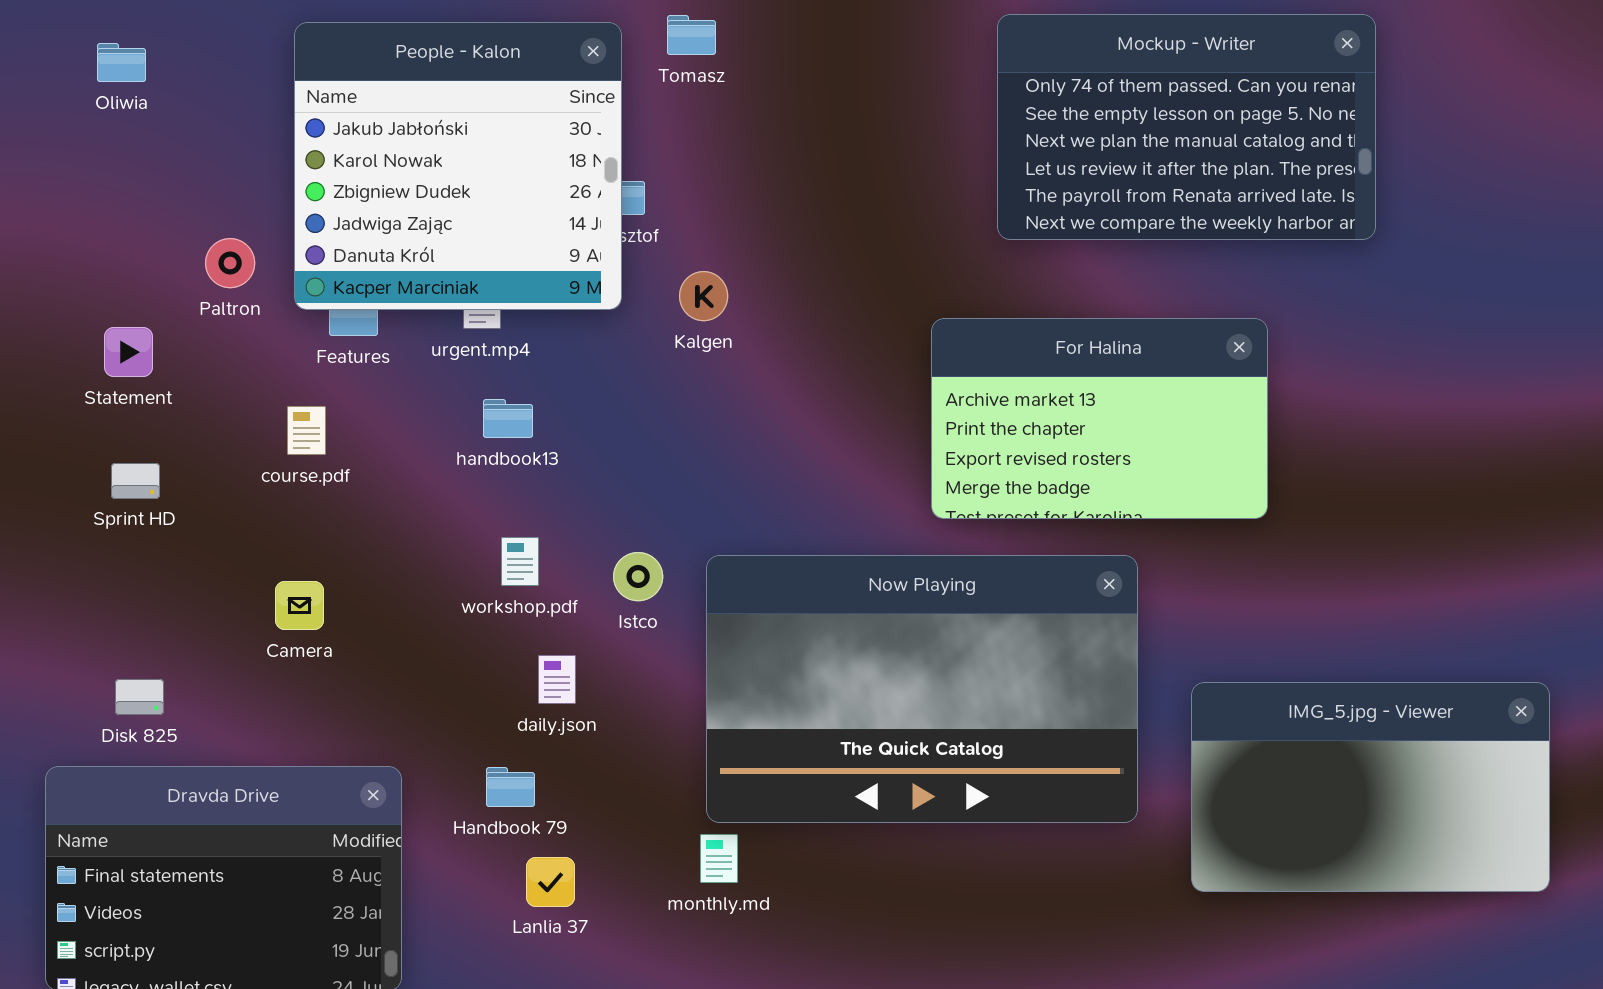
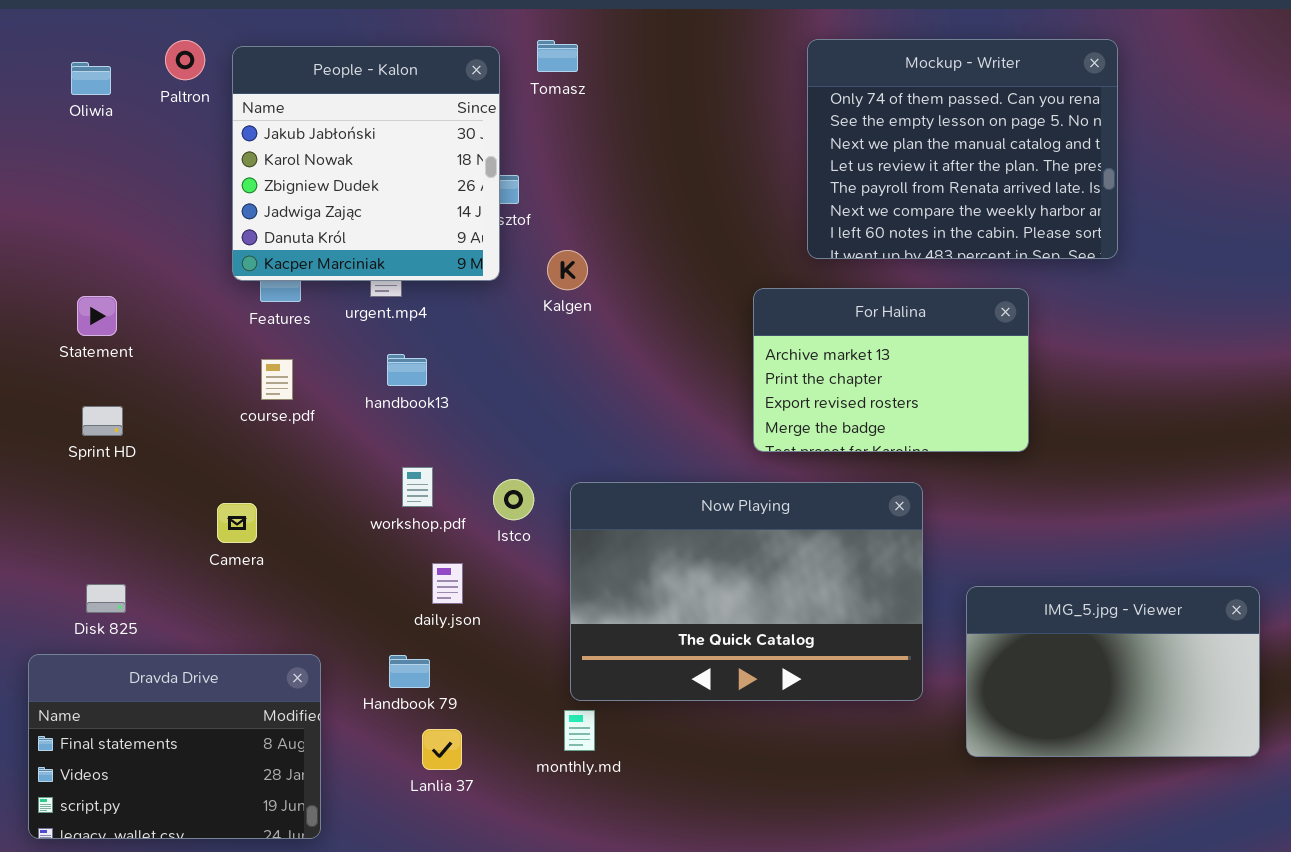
Mockup - Writer: [997,14,1376,240] -> [807,39,1118,259], resized
Paltron: [205,238,255,288] -> [165,40,205,80], moved
course.pdf: [287,406,326,455] -> [261,359,293,400], moved

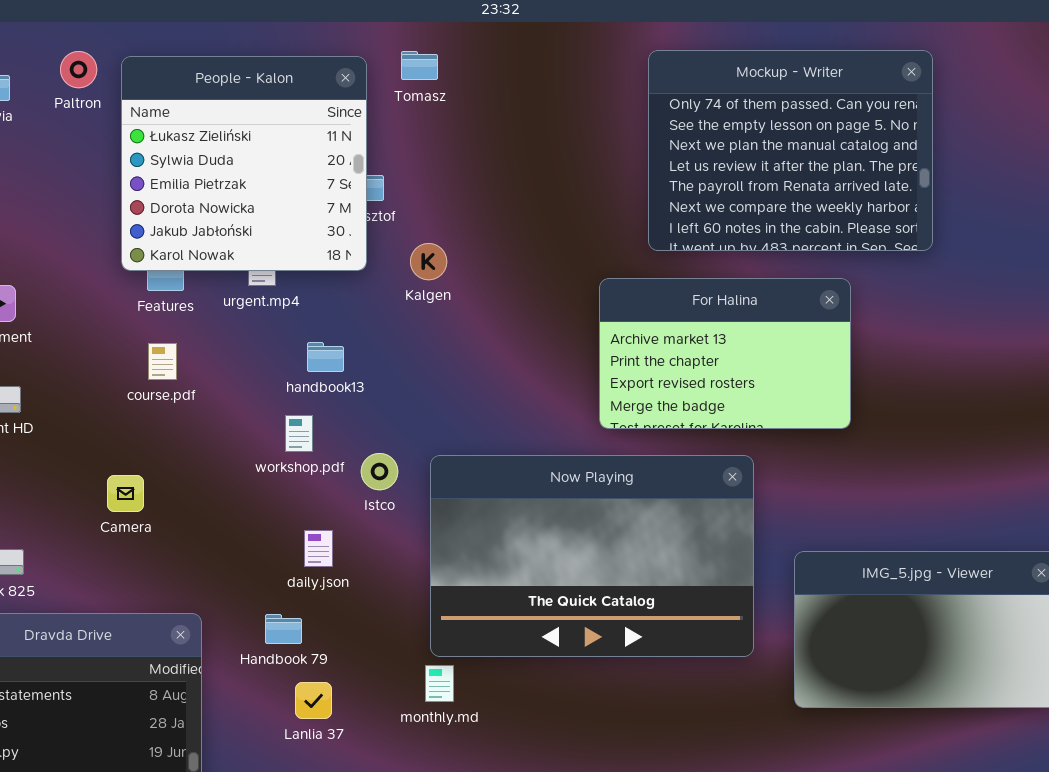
People - Kalon: [232,46,500,281] -> [121,56,367,271], scrolled up 4 rows
handbook13: [387,354,427,386] -> [307,342,344,372], moved
workshop.pdf: [402,467,433,507] -> [285,415,313,452], moved

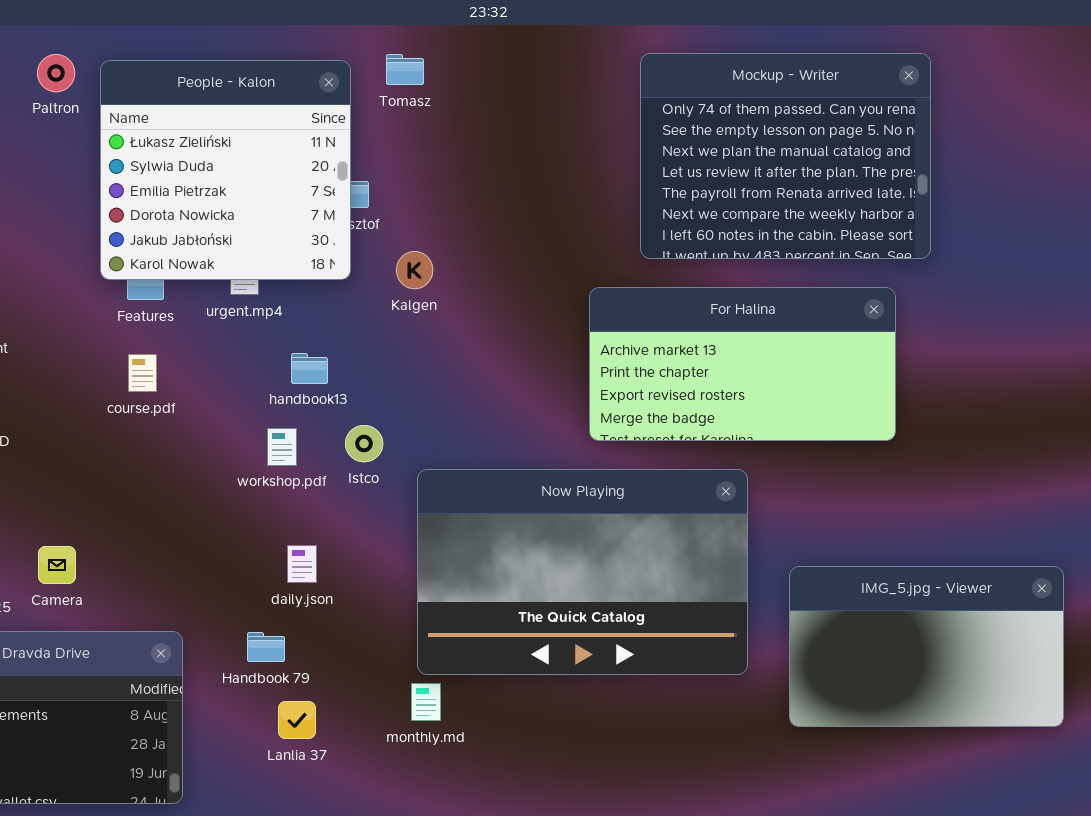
For Halina: [599,278,851,429] -> [589,287,896,441], resized
Istco: [361,453,398,490] -> [345,425,383,462], moved
Camera: [107,475,144,512] -> [38,546,76,584], moved

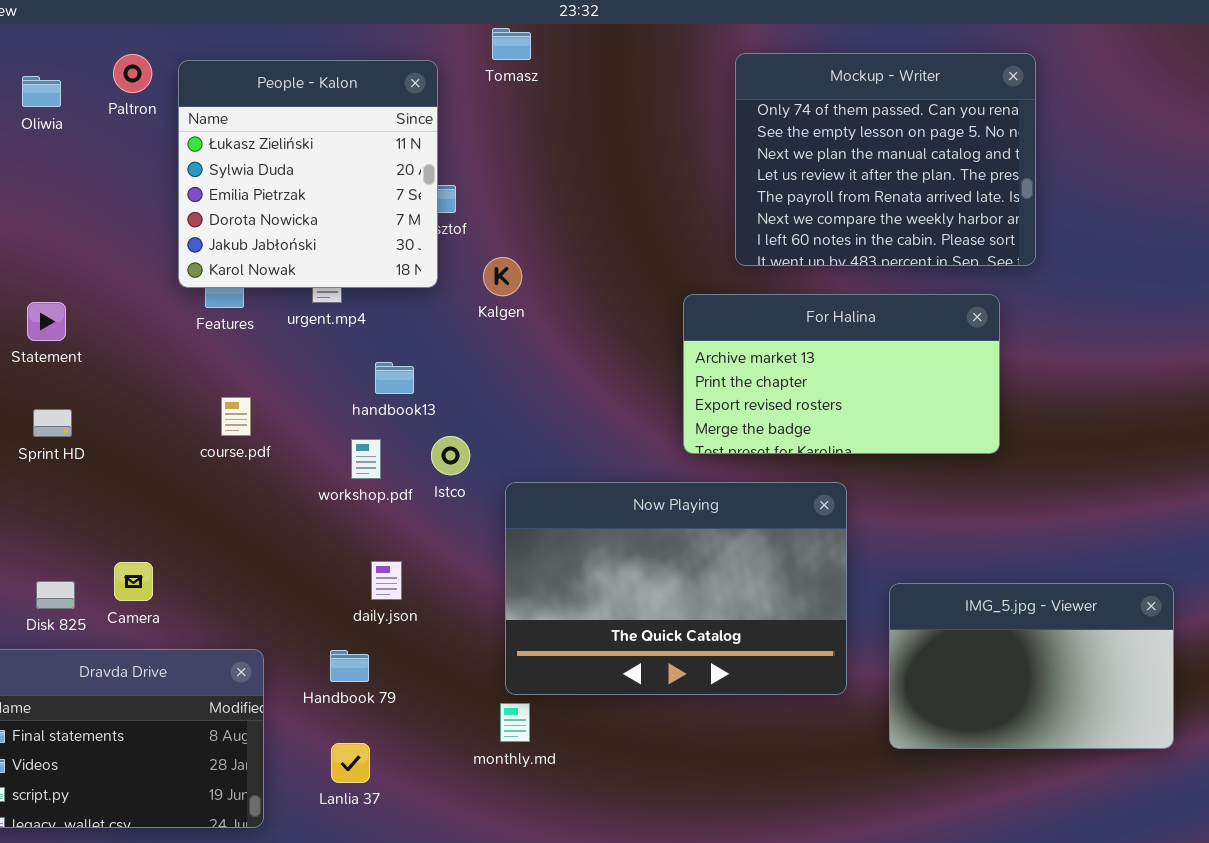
Tomasz: [386,54,424,85] -> [492,28,531,60], moved
course.pdf: [128,354,157,392] -> [221,397,251,436], moved
Lanlia 37: [278,701,316,739] -> [331,743,370,783], moved

